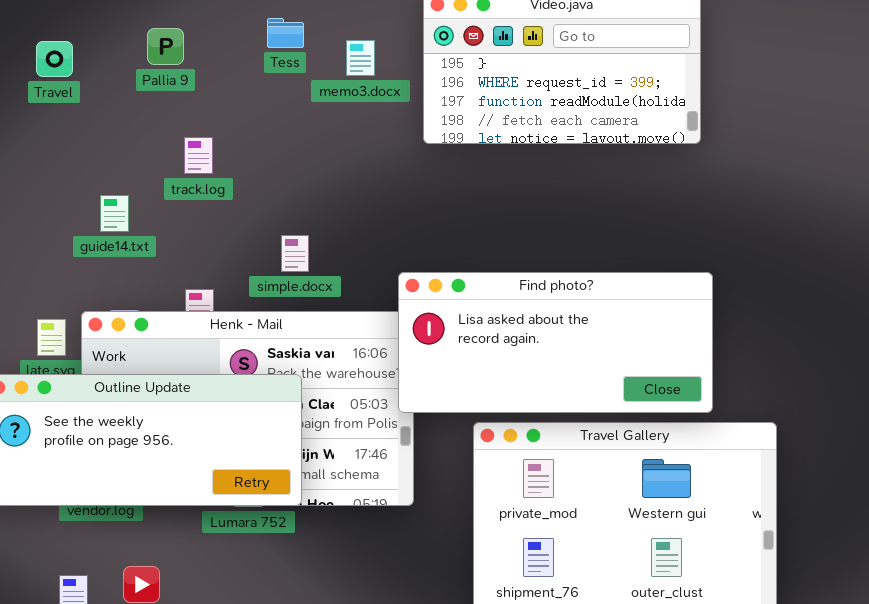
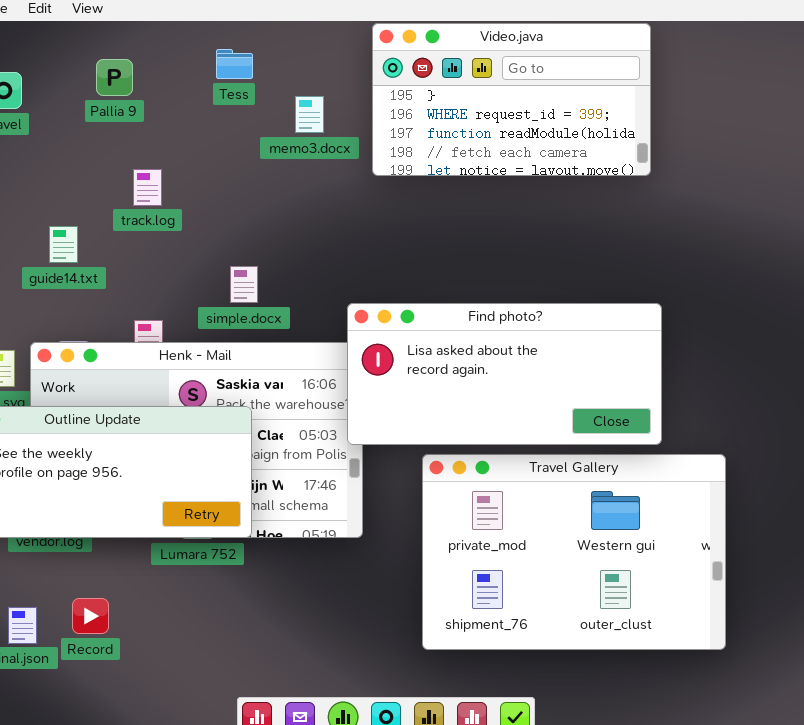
memo3.docx: [346,40,375,76] -> [295,96,324,133], moved

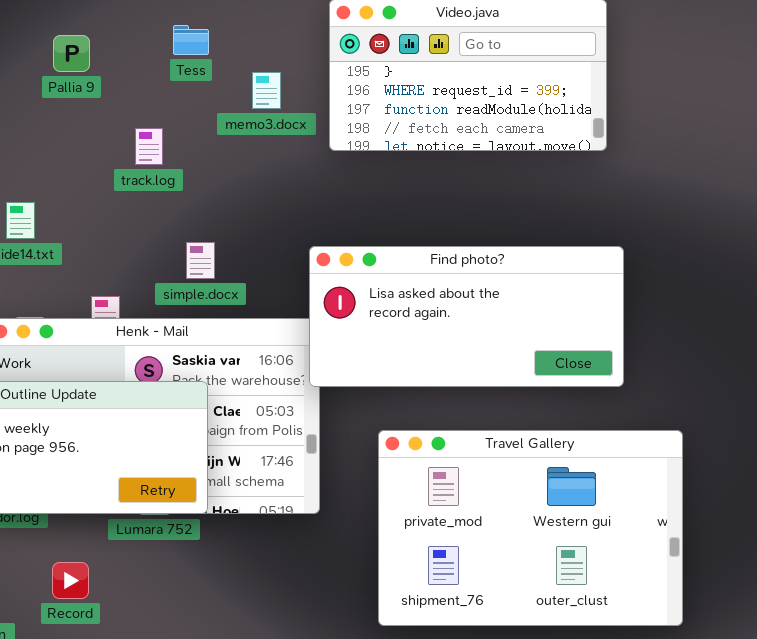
track.log: [133,169,162,206] -> [135,128,163,165], moved
Find photo?: [347,303,662,445] -> [309,246,624,387], moved
Record: [72,598,109,634] -> [52,562,89,599], moved

